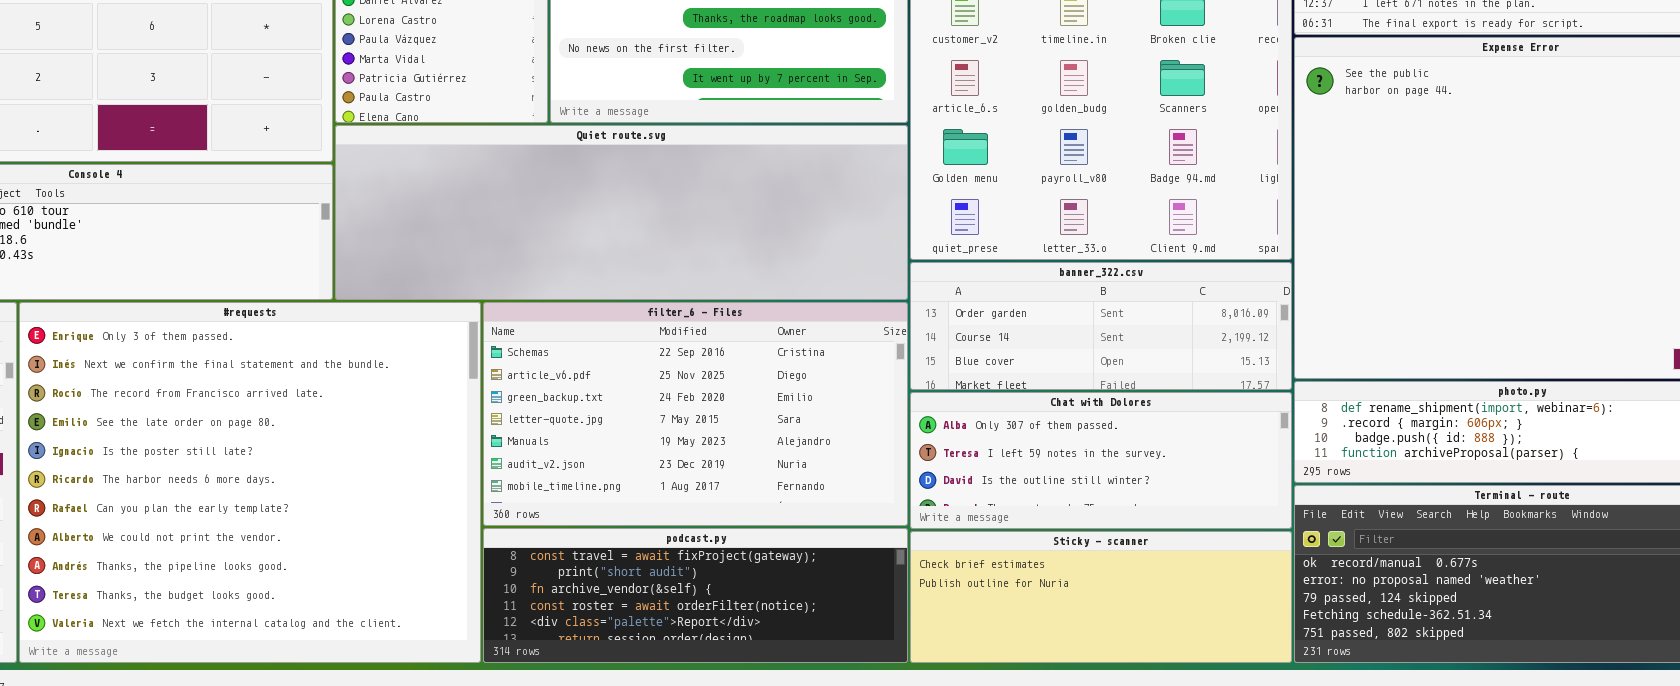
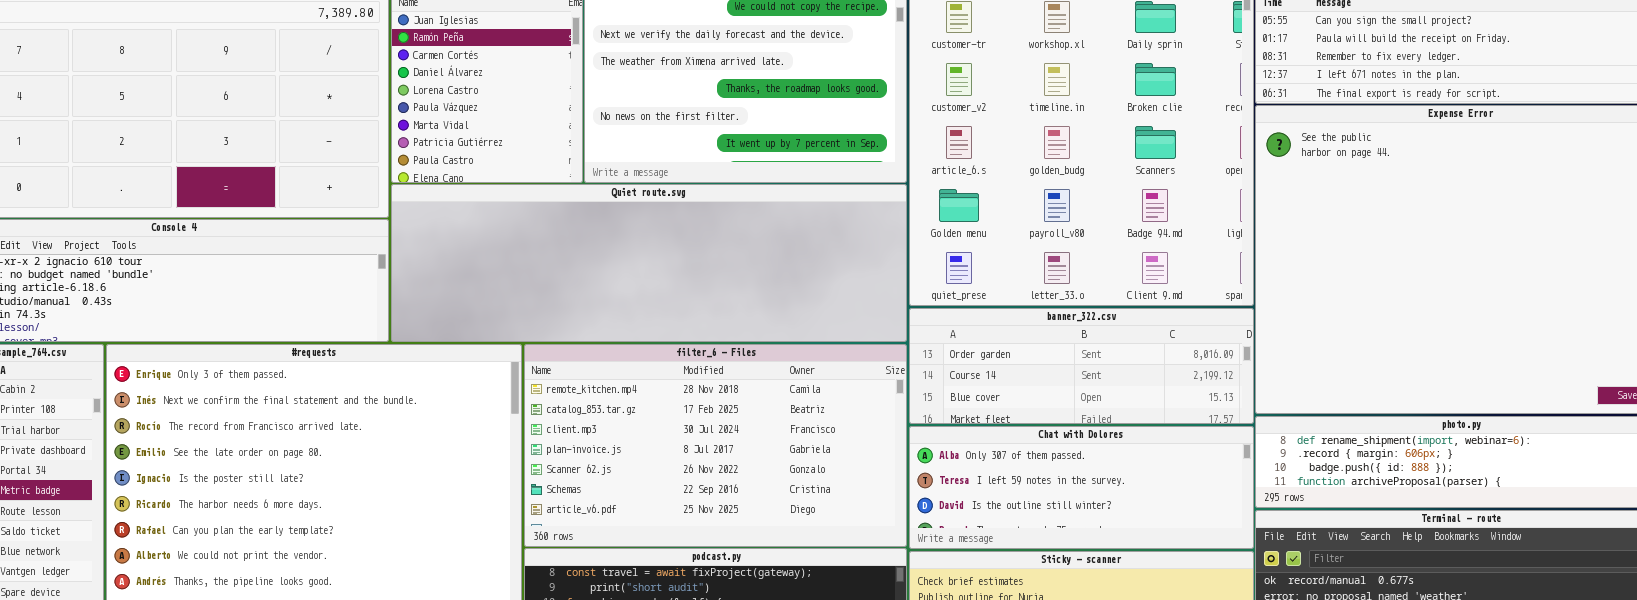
filter_6 - Files: [483,302,908,526] -> [524,344,907,547], scrolled up 5 rows

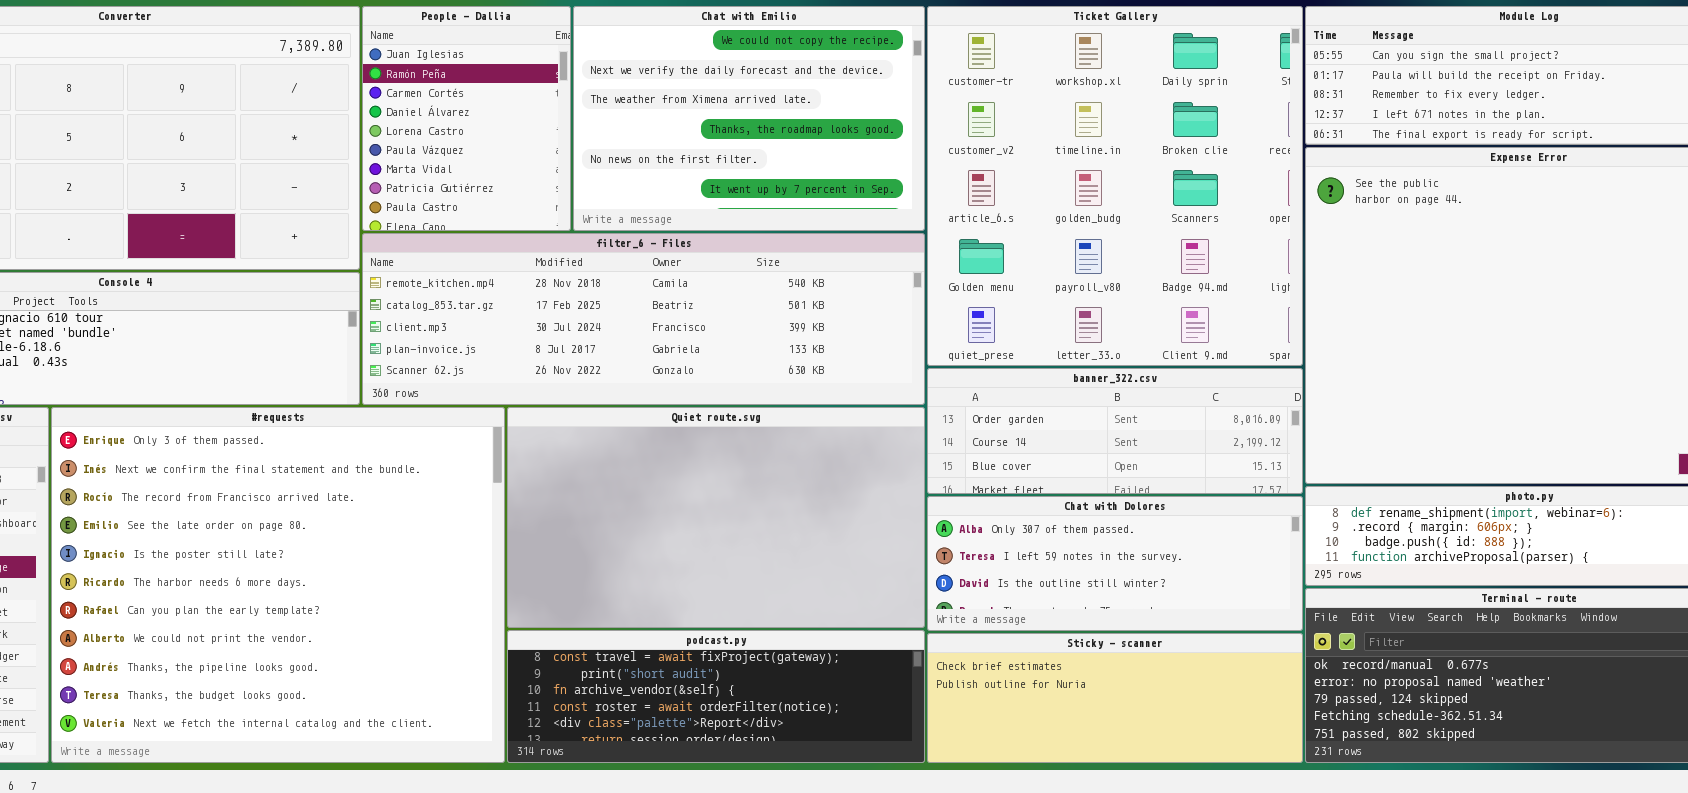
Quiet route.svg: [391,184,907,342] -> [507,407,925,628], moved, resized
filter_6 - Files: [524,344,907,547] -> [362,233,925,405], moved, resized

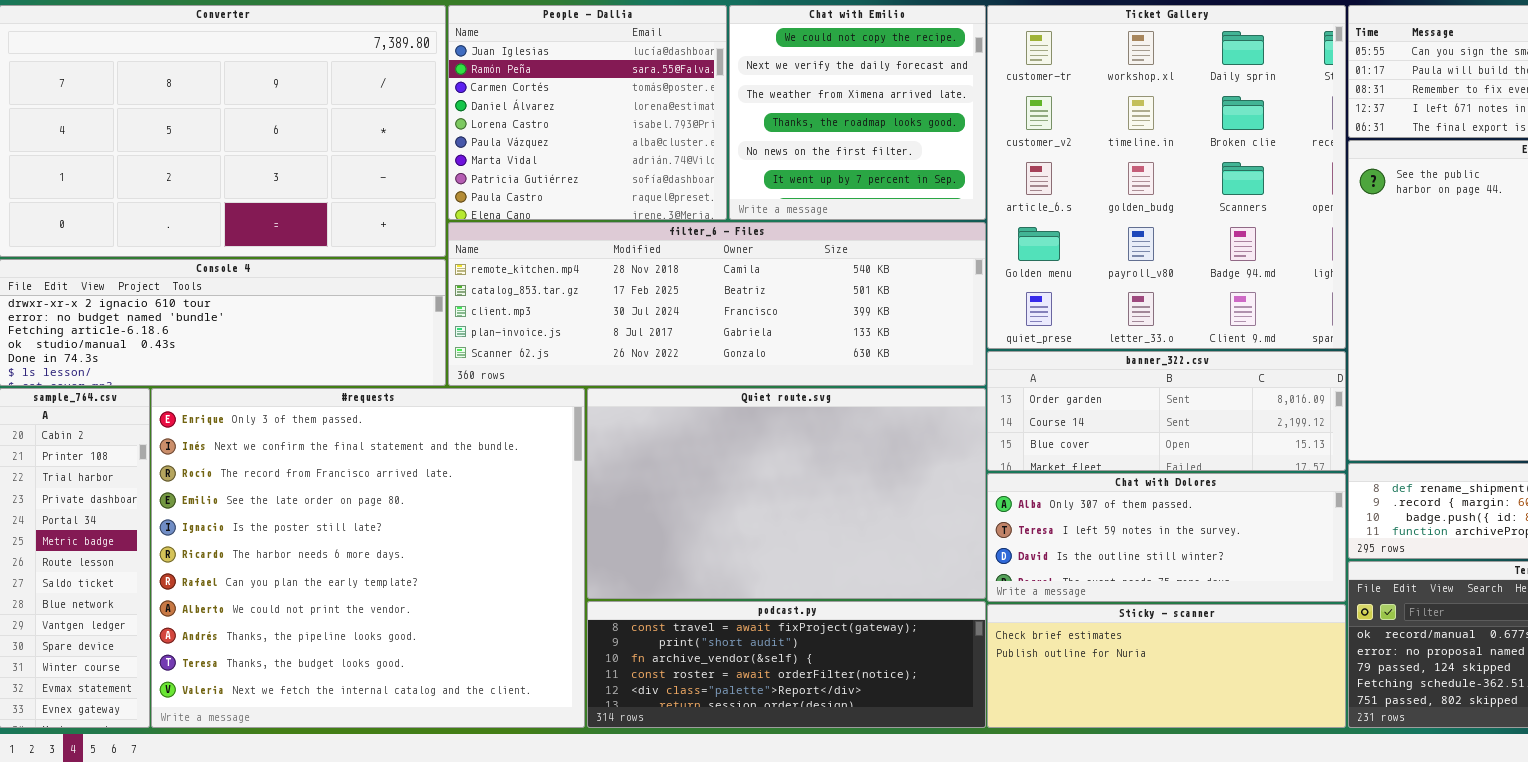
People - Dallia: [362,6,571,231] -> [448,5,727,220], resized
Chat with Emilio: [573,6,925,231] -> [729,5,986,220], resized

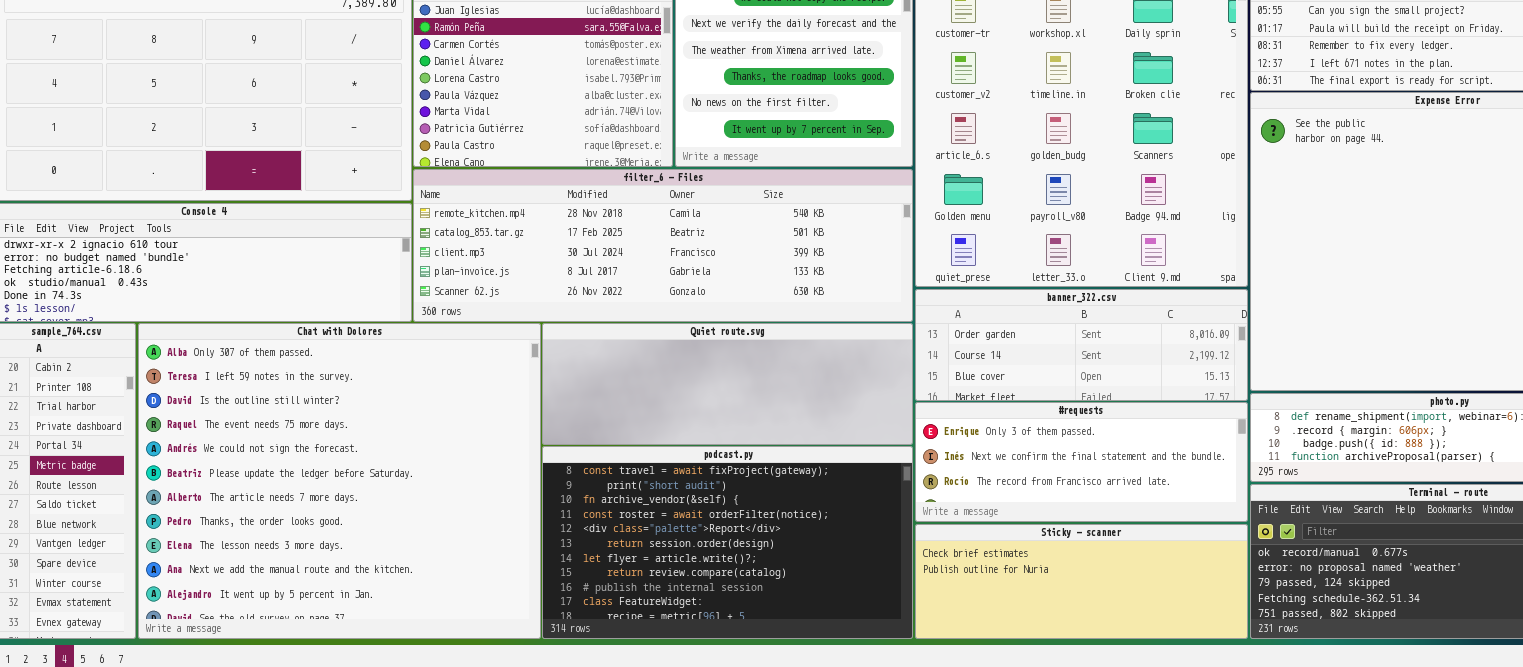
#requests: [151,388,585,728] -> [915,402,1248,522], moved, resized
Quiet route.svg: [587,388,986,599] -> [542,323,913,445], resized
Chat with Dolores: [987,473,1346,602] -> [138,323,541,639], moved, resized
podcast.py: [587,601,986,728] -> [542,446,913,639], resized

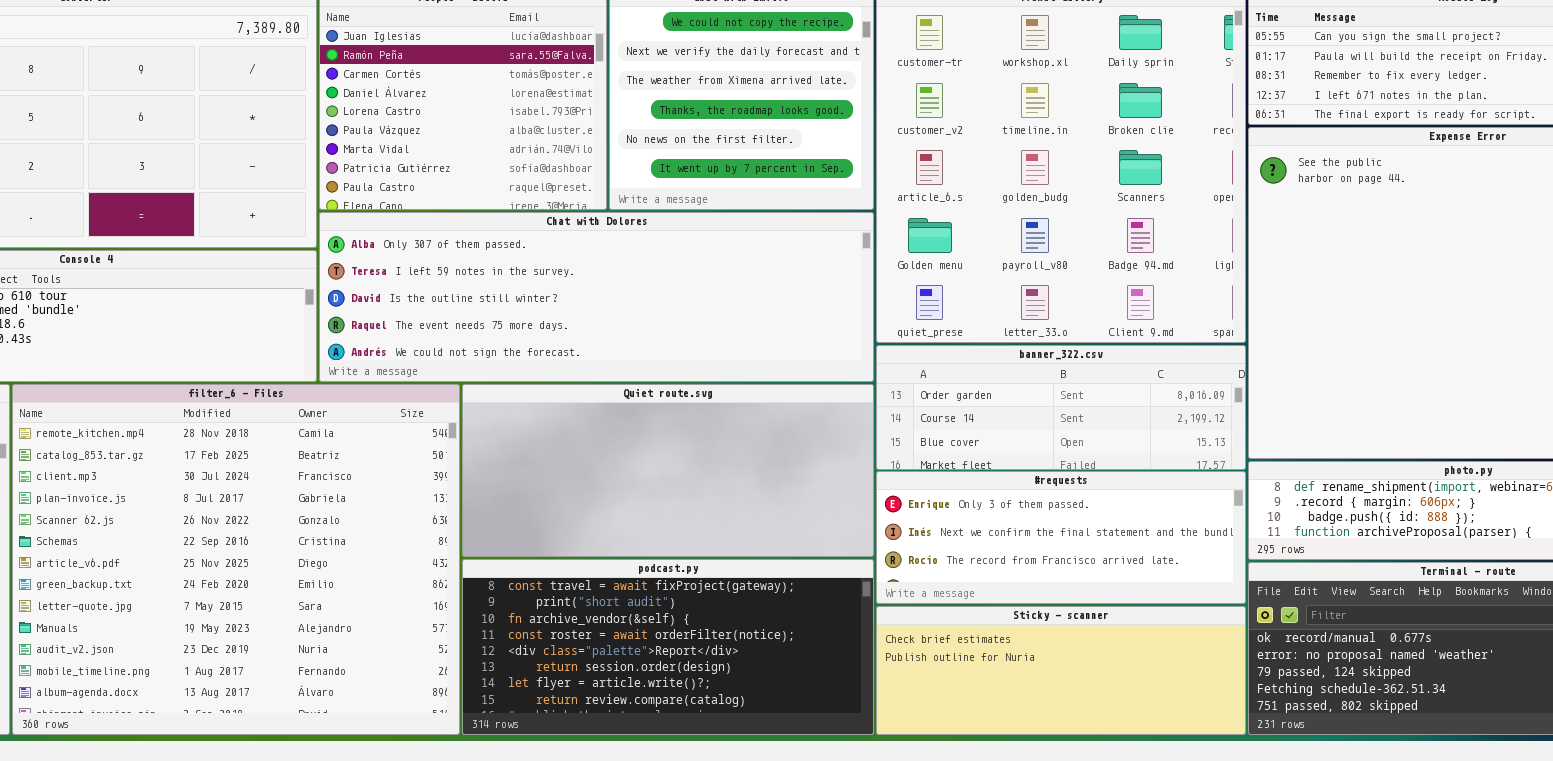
filter_6 - Files: [413,169,913,322] -> [12,384,460,735], moved, resized
Chat with Dolores: [138,323,541,639] -> [319,212,874,382], moved, resized
Quiet route.svg: [542,323,913,445] -> [462,384,874,557], resized
podcast.py: [542,446,913,639] -> [462,559,874,735], resized

